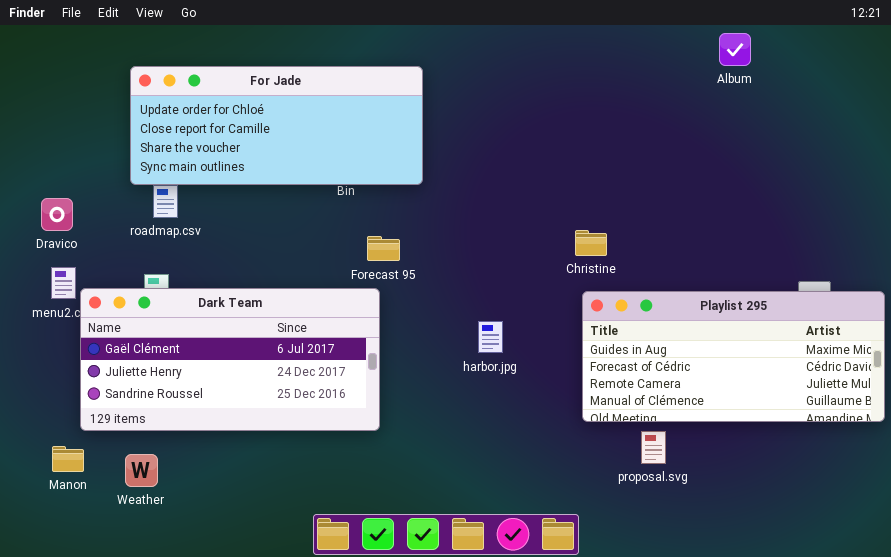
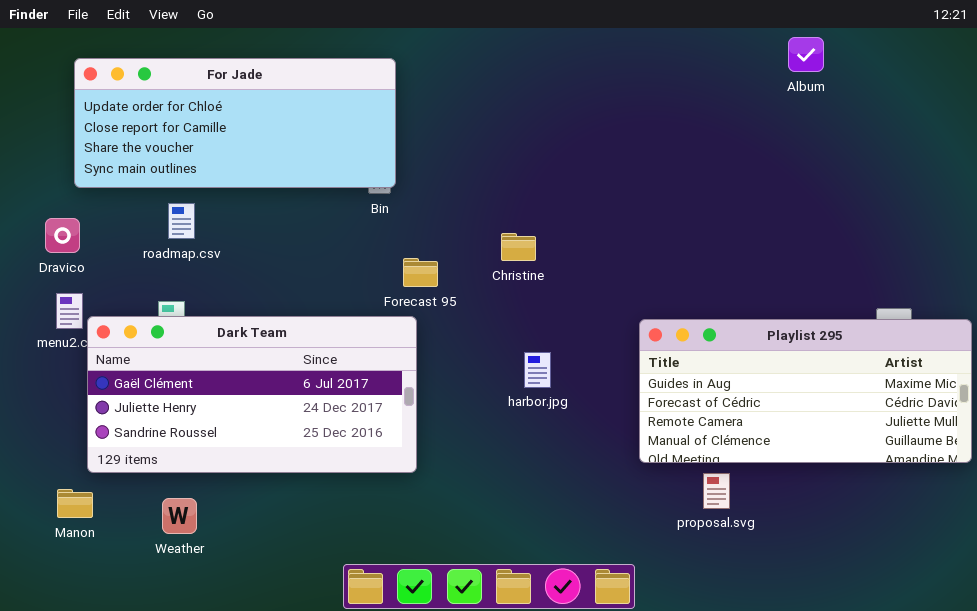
For Jade: [130,66,423,185] -> [74,58,396,188], moved
Christine: [575,230,607,256] -> [501,233,536,261], moved
Weather: [125,454,158,487] -> [162,498,197,534], moved

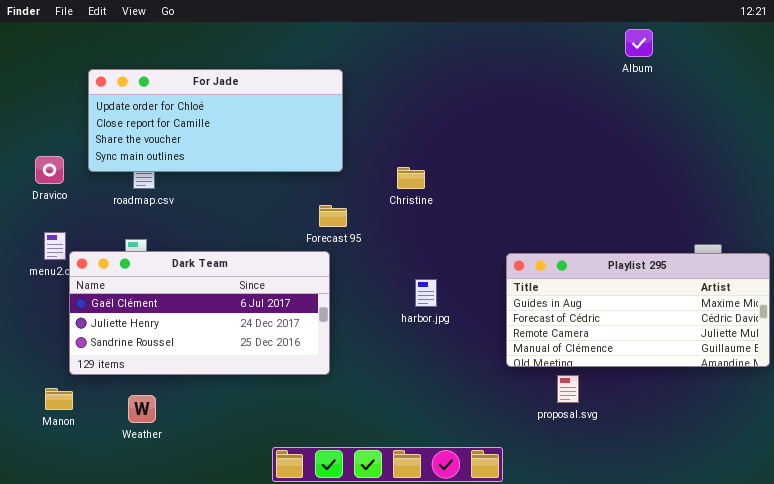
For Jade: [74,58,396,188] -> [88,69,343,172], moved
Dravico: [45,218,80,253] -> [35,156,64,184], moved
Christine: [501,233,536,261] -> [397,167,425,189], moved

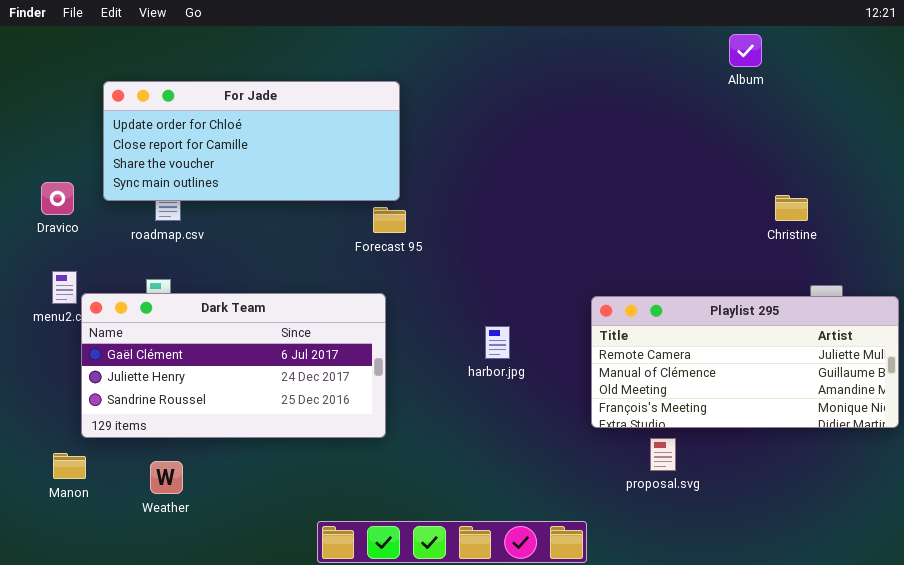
Christine: [397,167,425,189] -> [775,195,808,221], moved
Forecast 95: [319,205,347,227] -> [373,207,406,233], moved
Playlist 295: [506,253,770,367] -> [591,296,899,428], scrolled down 2 rows

